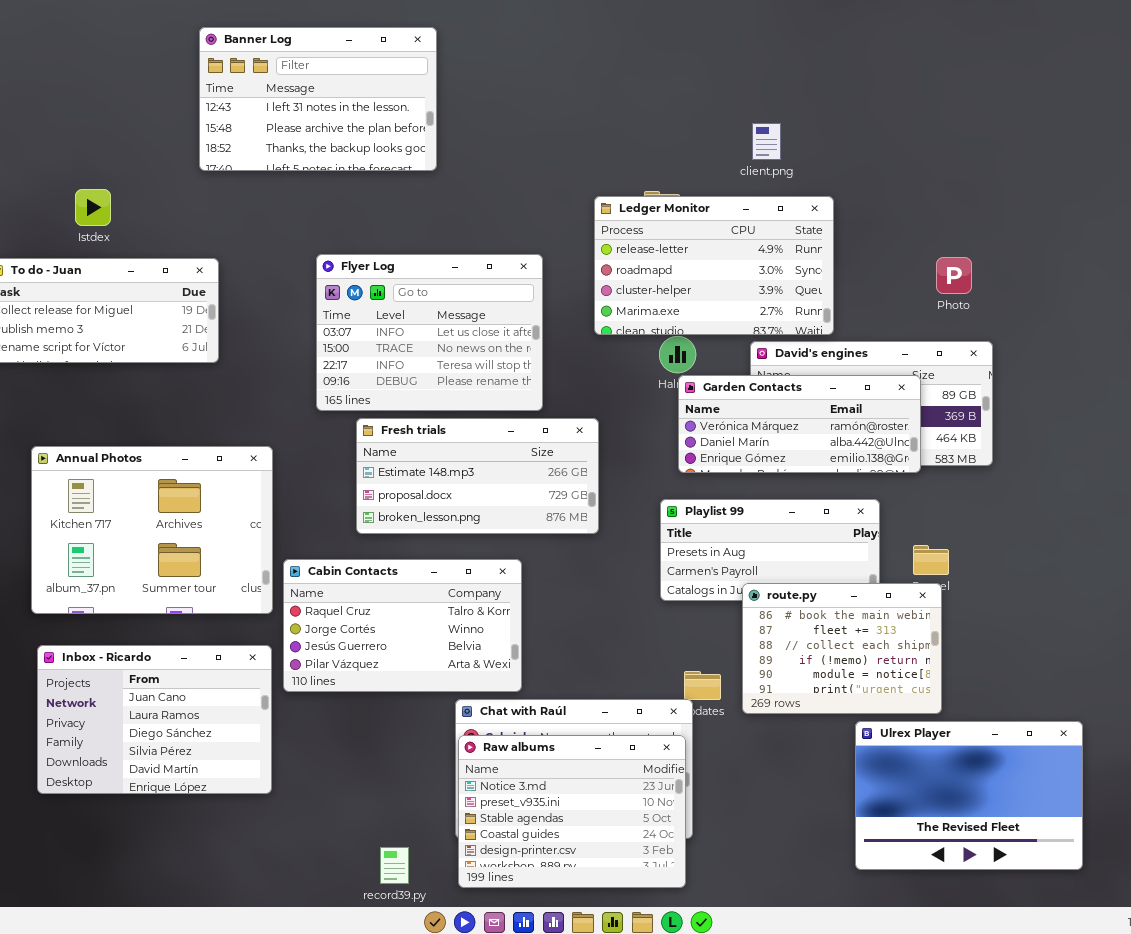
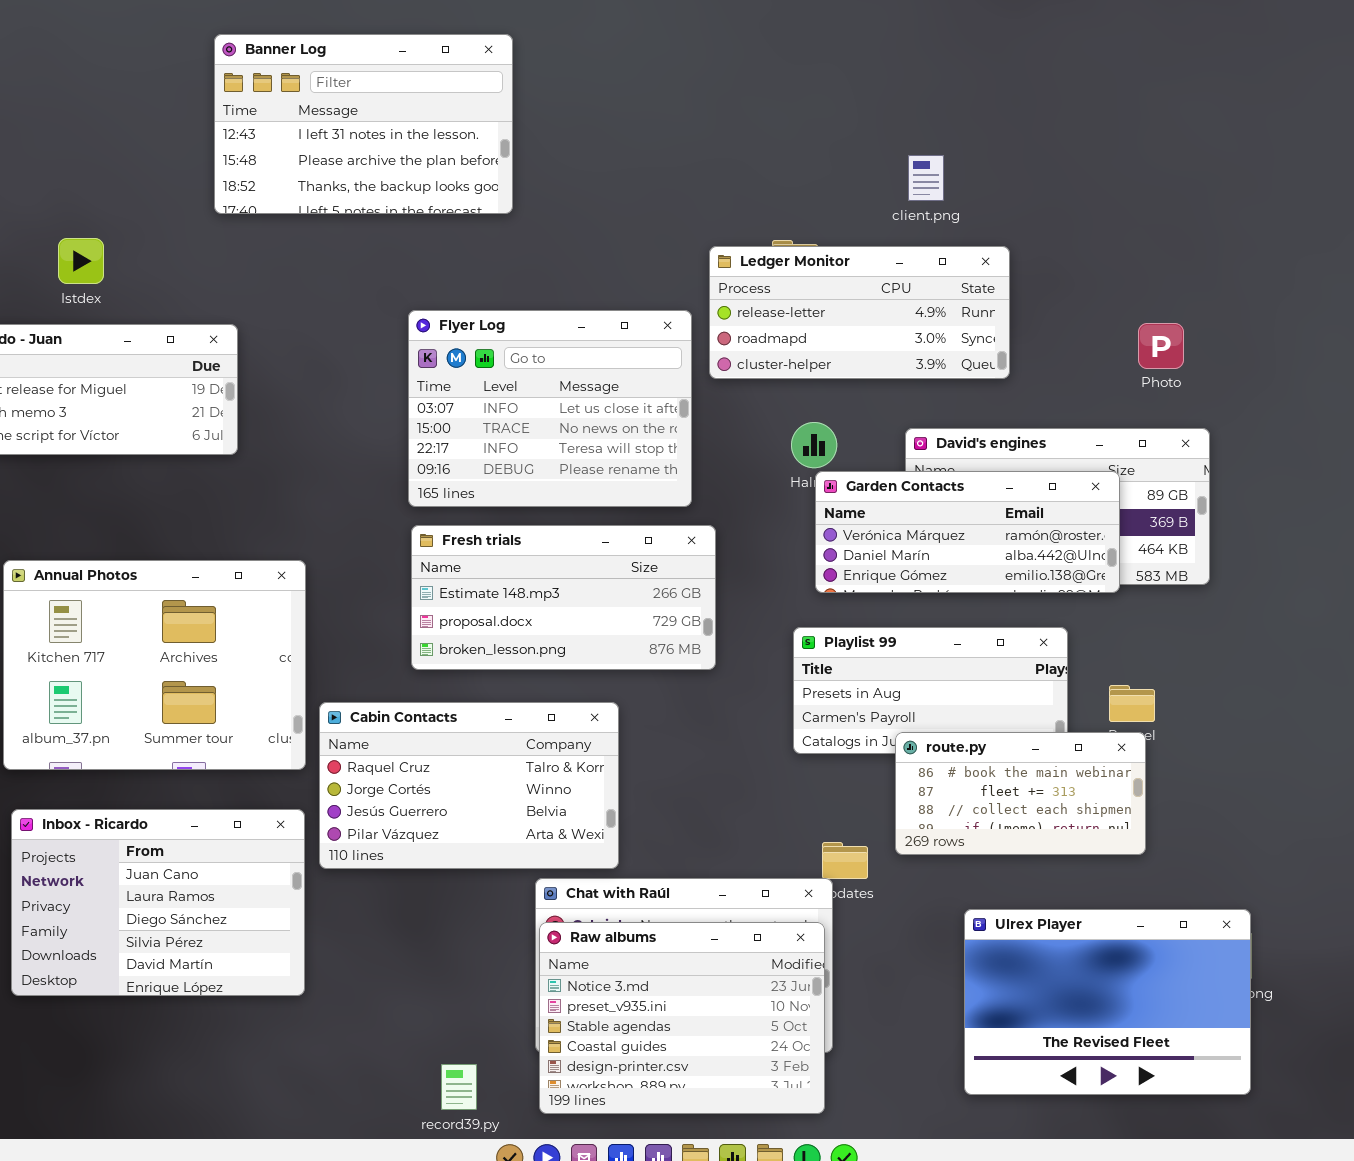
Ledger Monitor: [594,196,834,335] -> [709,246,1010,379], resized
Flyer Log: [316,254,543,411] -> [408,310,692,507], moved
route.py: [742,583,942,714] -> [895,732,1146,855], resized
Ulrex Player: [855,721,1083,870] -> [964,909,1251,1095], moved

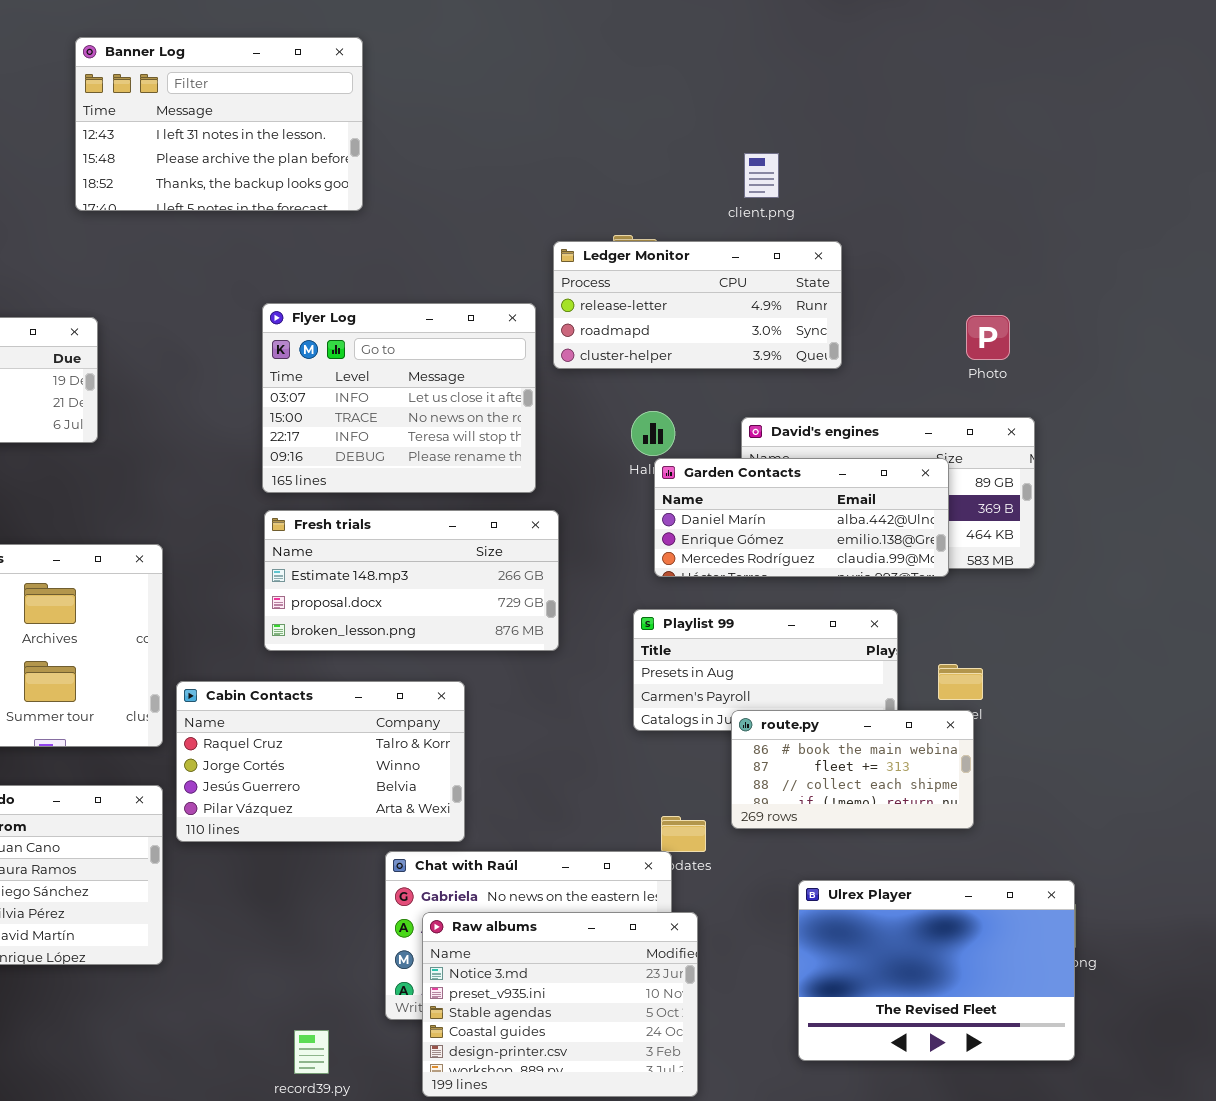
Garden Contacts: [815,471,1120,593] -> [654,458,949,577], scrolled down 1 row
Raw albums: [539,922,825,1114] -> [422,912,698,1097], moved

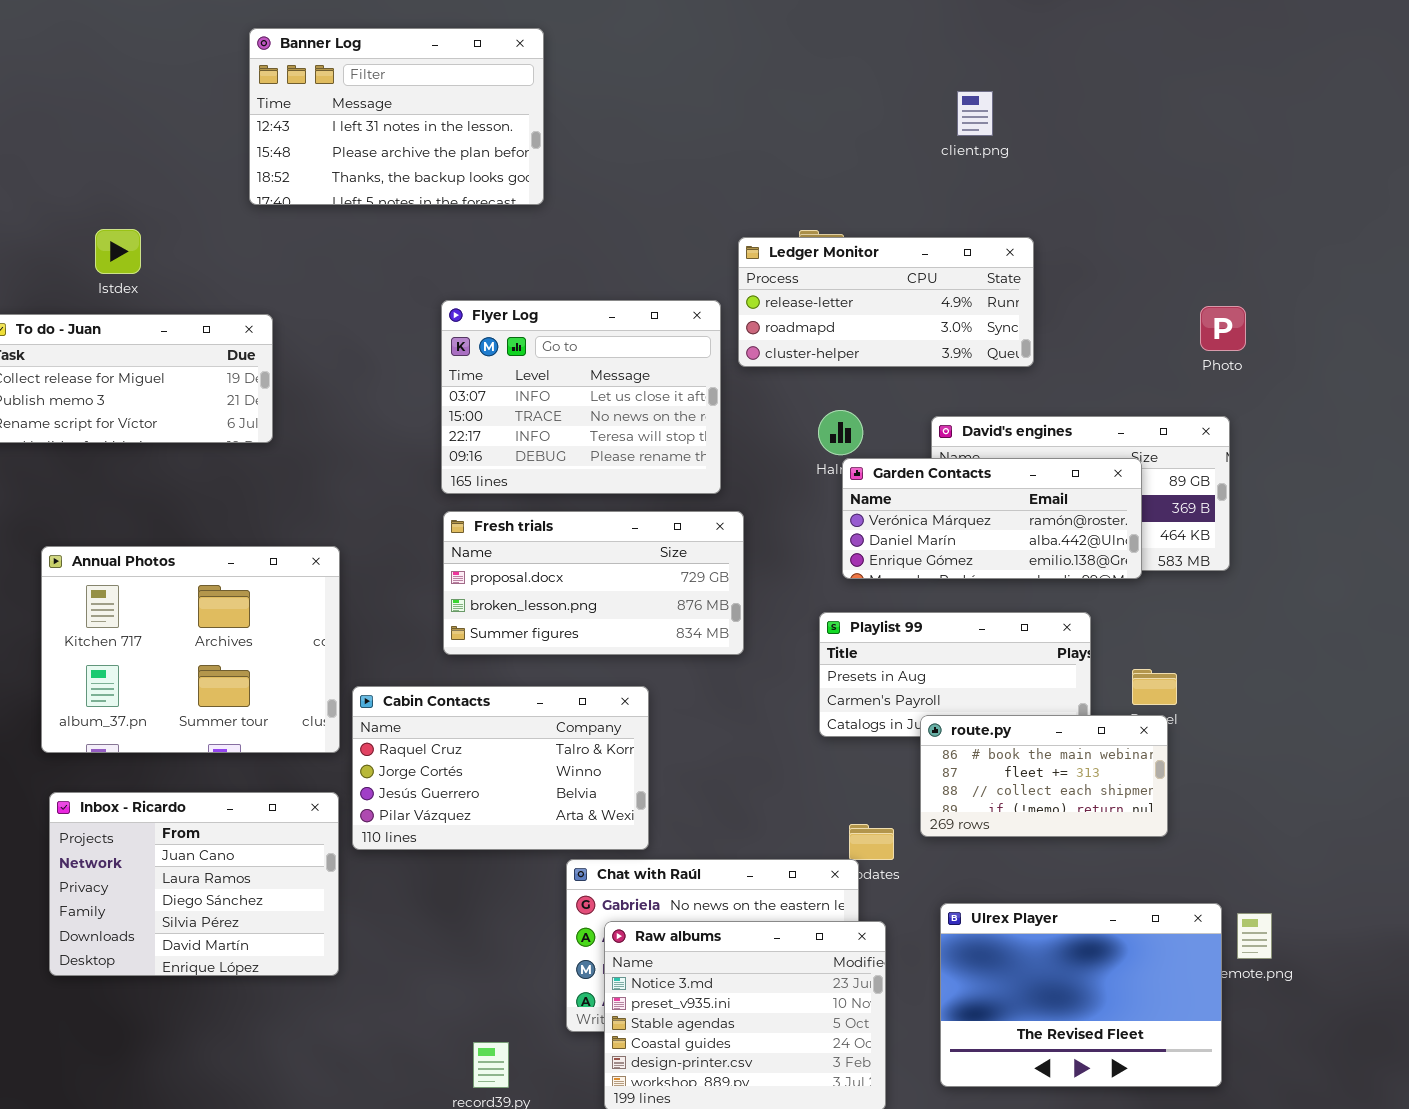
client.png: [744,153,779,198] -> [957,91,993,136], moved
Photo: [966,315,1010,360] -> [1200,306,1246,351], moved
Garden Contacts: [654,458,949,577] -> [842,458,1142,579], scrolled up 1 row
Fresh trials: [264,510,559,651] -> [443,511,744,655], scrolled down 1 row
Ulrex Player: [798,880,1075,1061] -> [940,903,1222,1087], moved

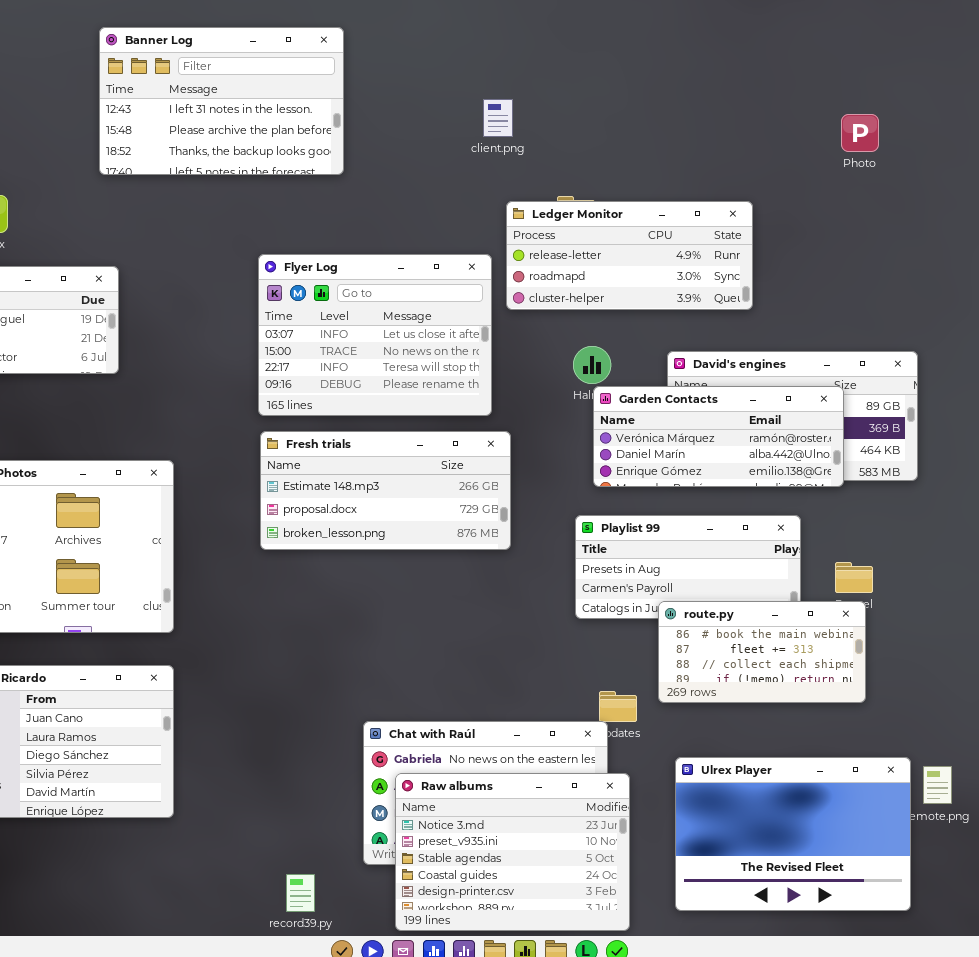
client.png: [957,91,993,136] -> [483,99,513,137], moved
Photo: [1200,306,1246,351] -> [841,114,879,152], moved
Fresh trials: [443,511,744,655] -> [260,431,511,550], scrolled up 1 row
Cabin Contacts: [352,686,649,850] -> none, closed

